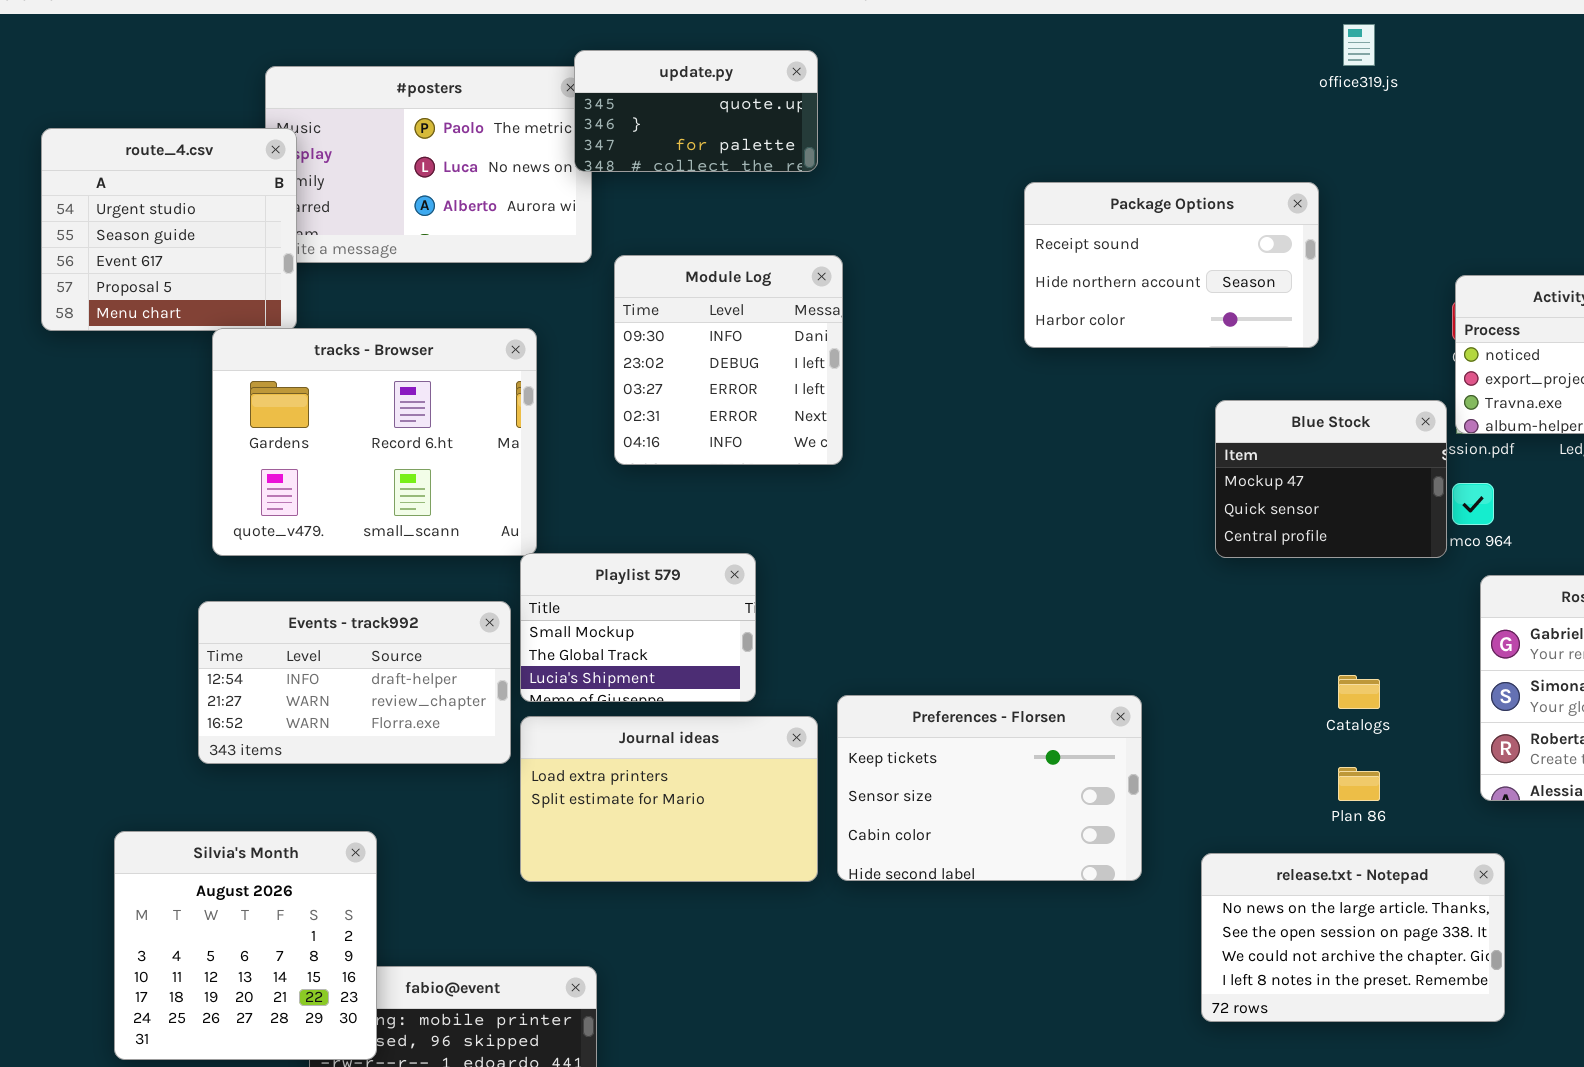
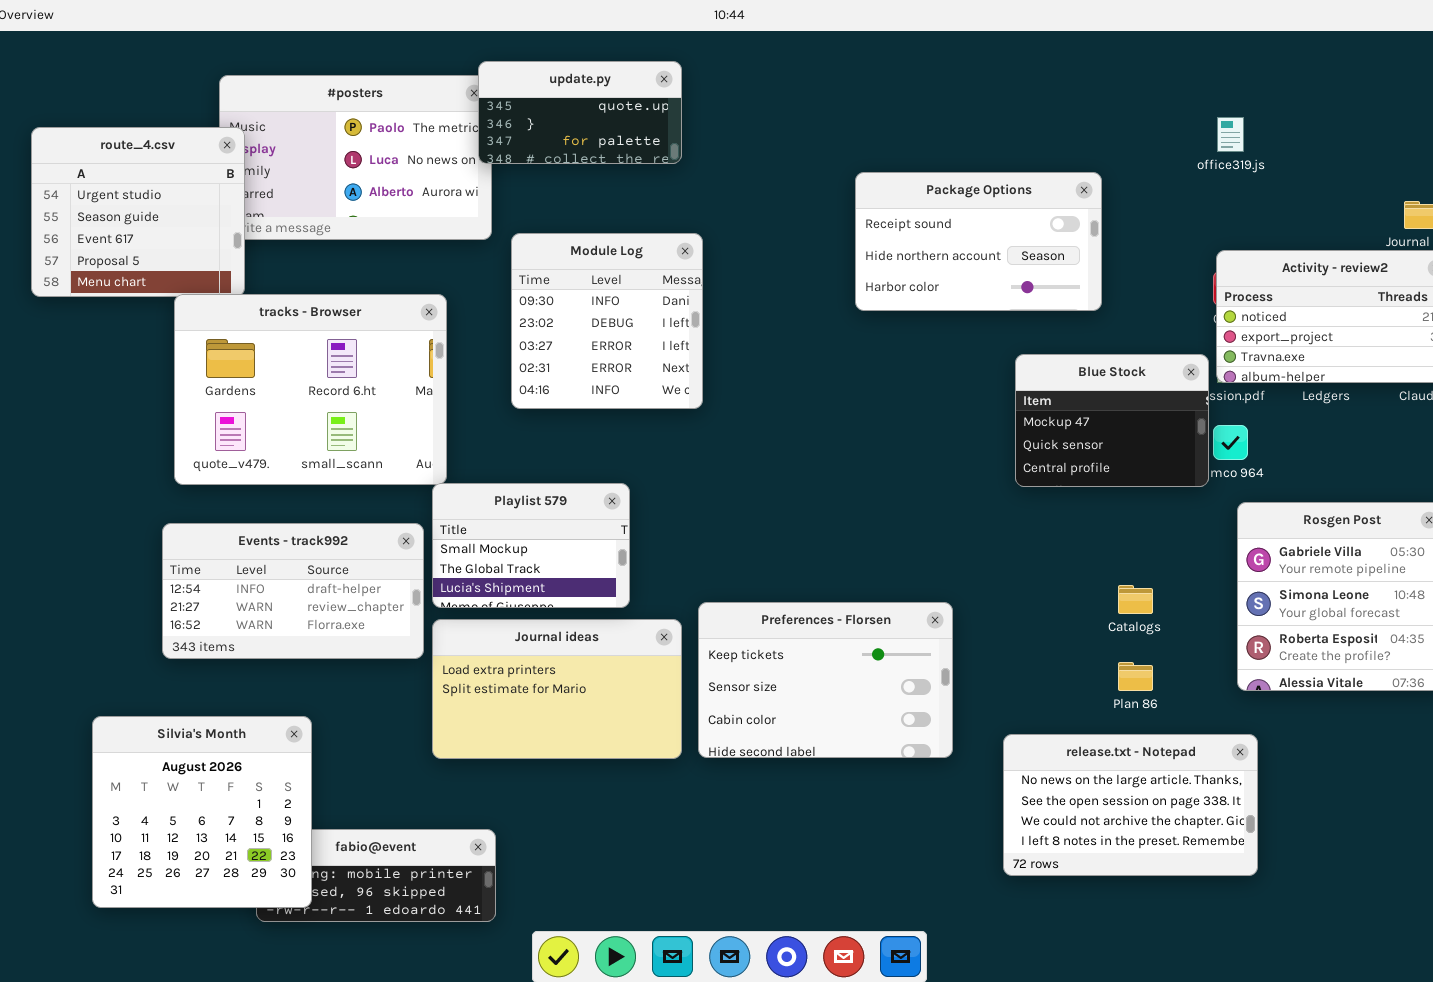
office319.js: [1343,24,1375,66] -> [1217,117,1244,152], moved

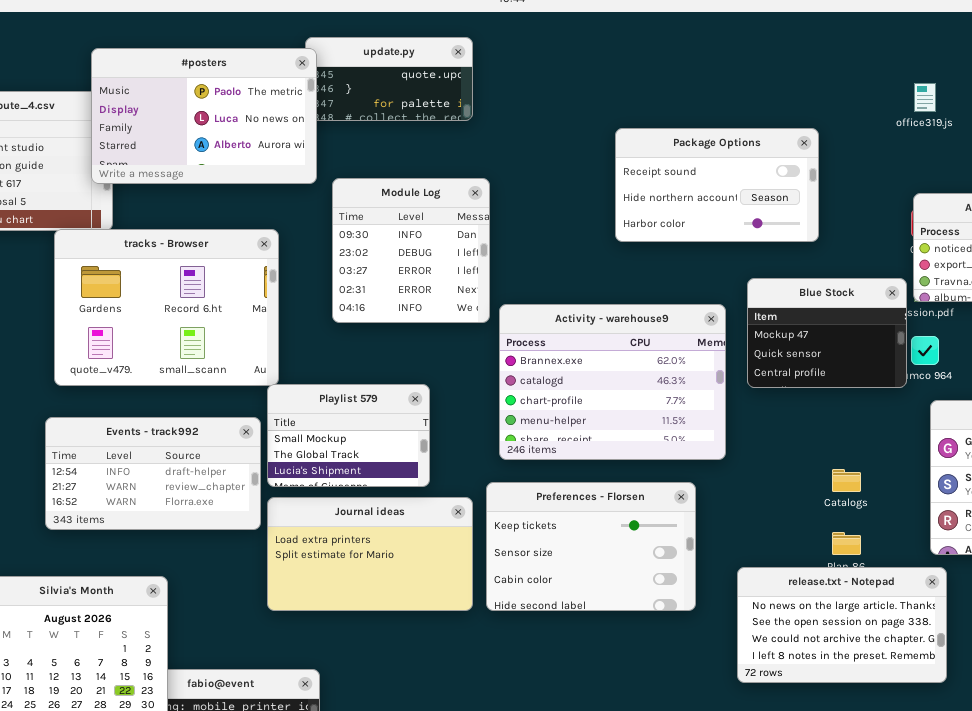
#posters: [219,75,492,240] -> [91,48,317,184], raised
Activity - warehouse9: none -> [499,304,726,460], opened
release.txt - Notepad: [1003,734,1258,876] -> [737,567,947,683], moved

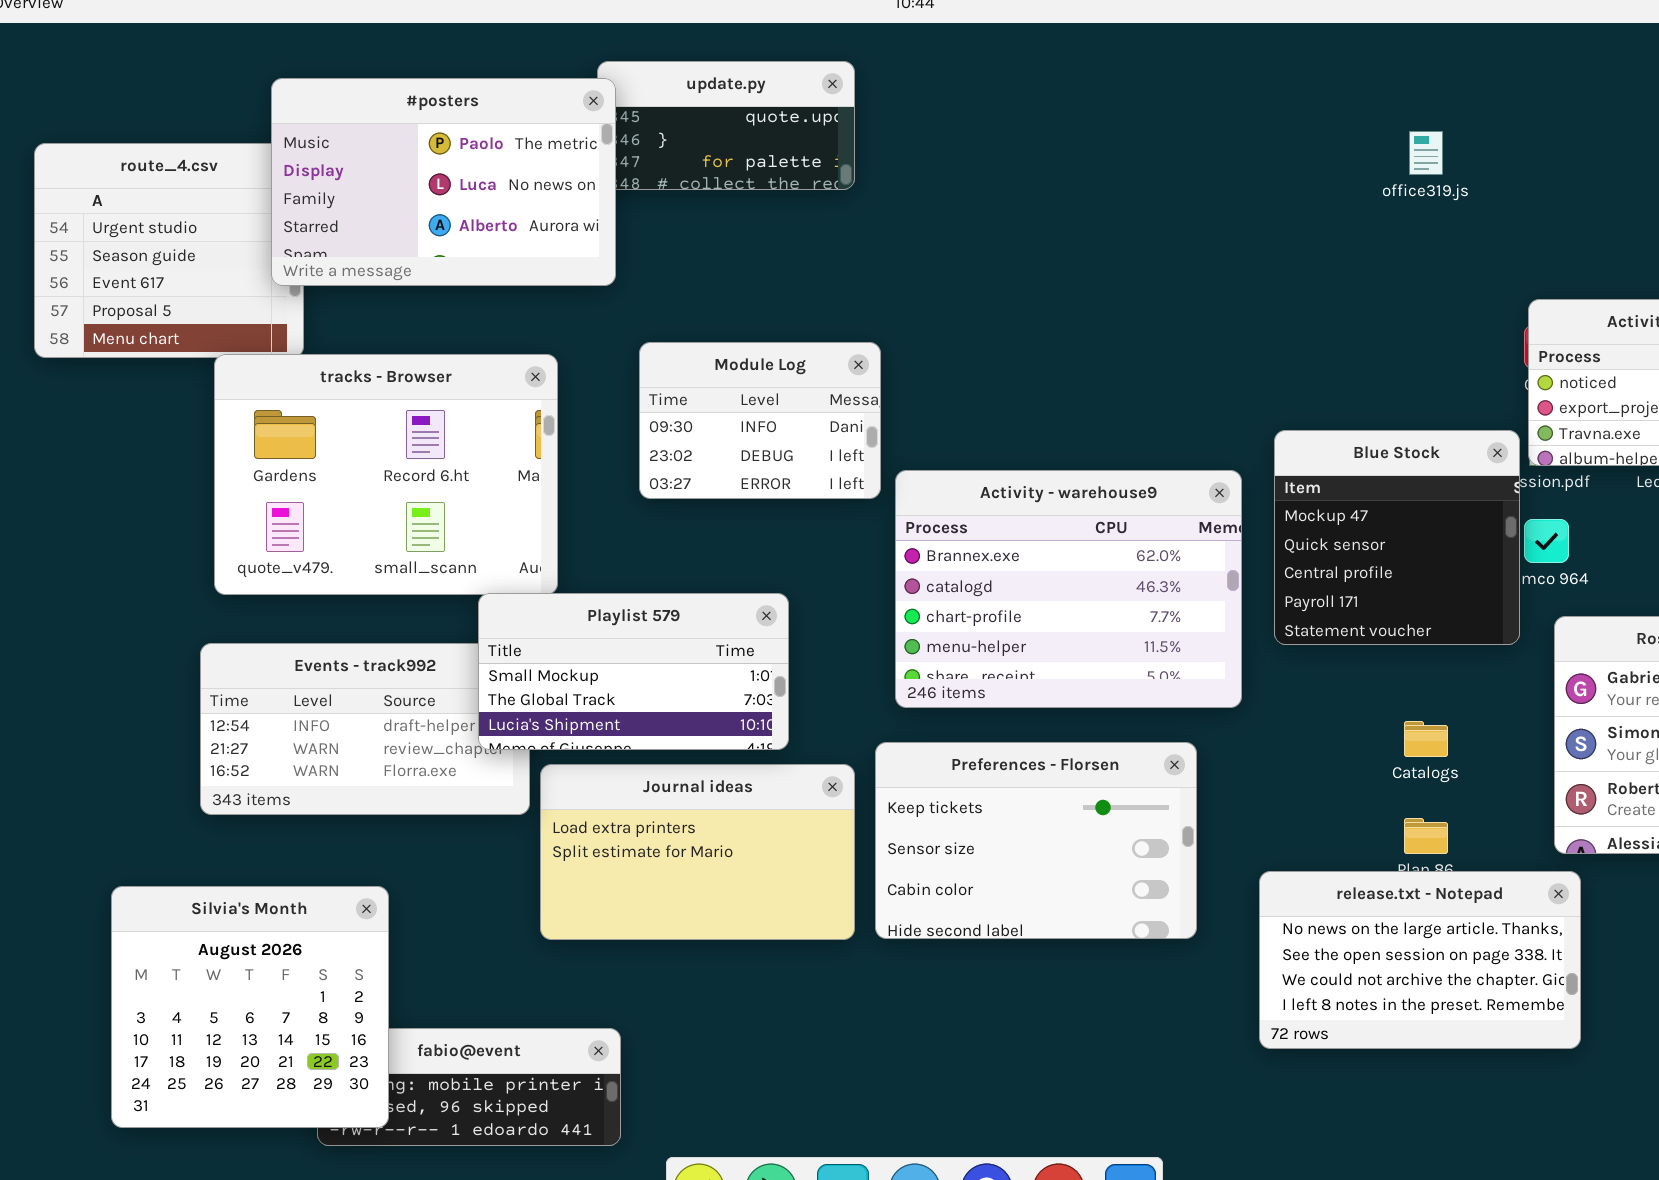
office319.js: [914,83,936,112] -> [1409,131,1443,175], moved
Package Options: [615,128,819,242] -> none, closed
Module Log: [332,178,490,323] -> [639,342,881,499], resized
Blue Stock: [747,278,907,388] -> [1274,430,1520,645], resized
Playlist 579: [267,384,430,487] -> [478,593,789,750], resized

